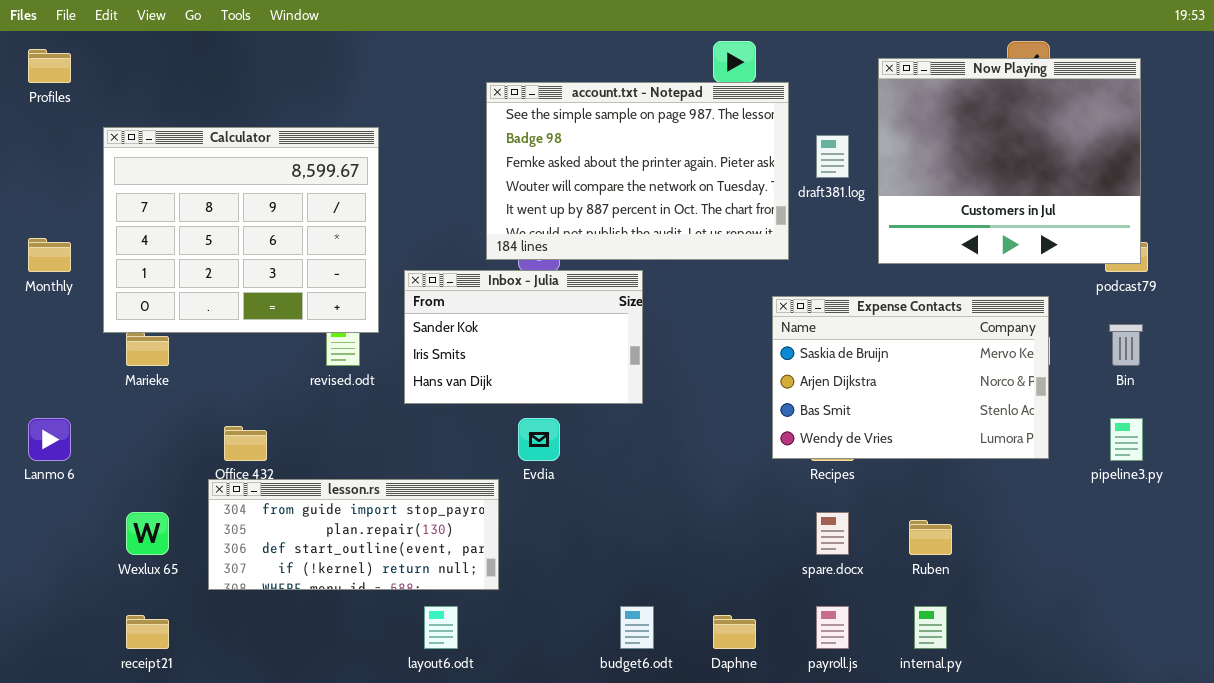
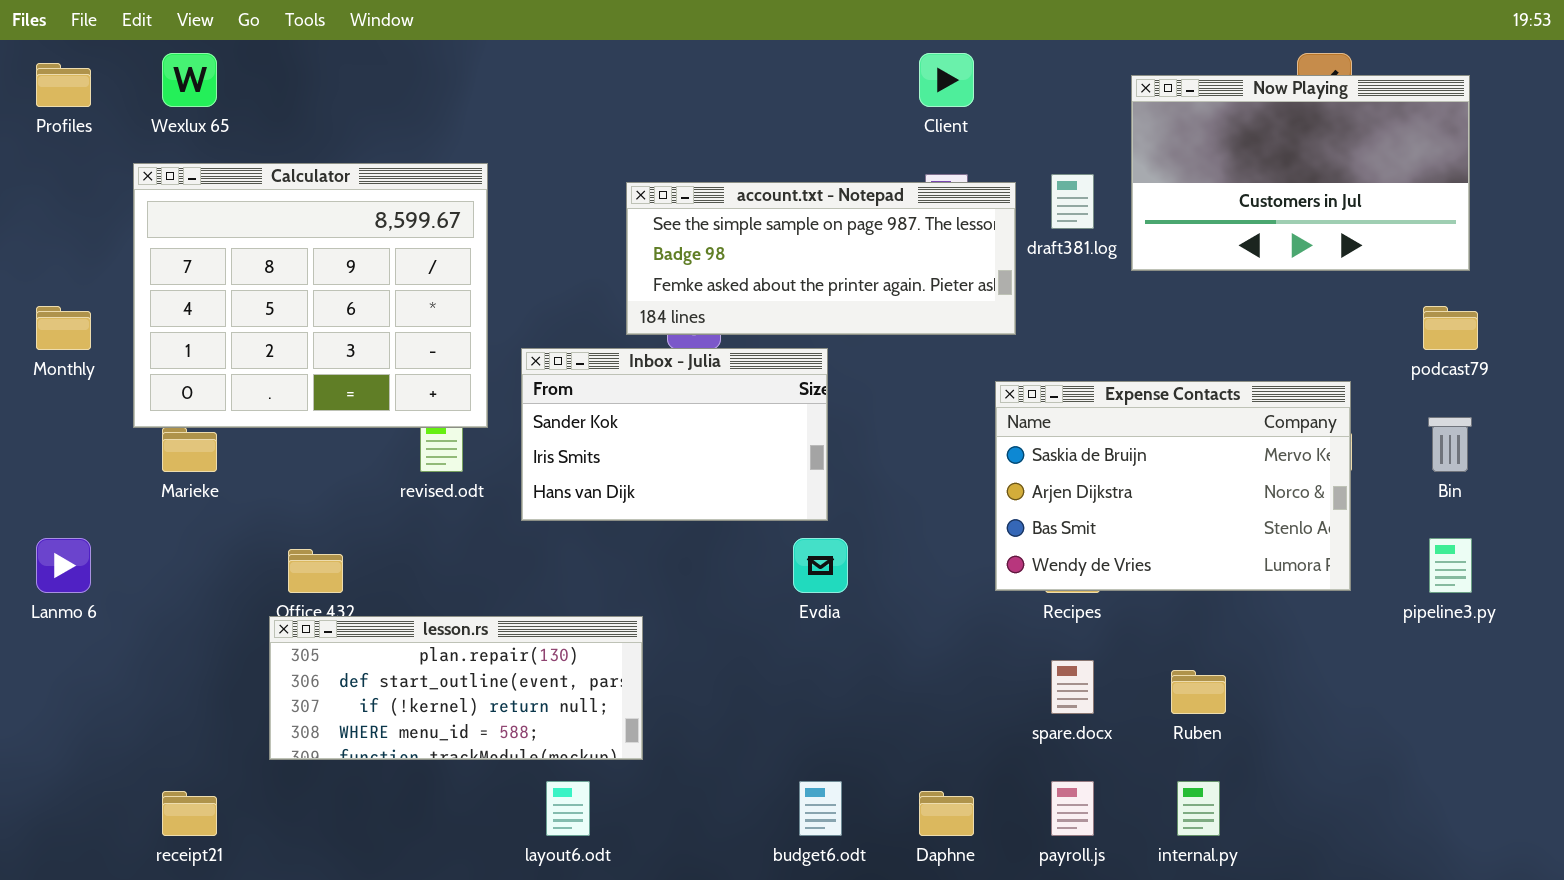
Now Playing: [878,58,1141,264] -> [1131,75,1470,271], resized
account.txt - Notepad: [486,82,789,260] -> [626,182,1016,335], resized
Evdia: [518,418,560,461] -> [793,538,848,593], moved
lesson.rs: [208,479,499,590] -> [269,616,643,760], scrolled down 1 row
Wexlux 65: [126,512,169,555] -> [162,53,217,107], moved

